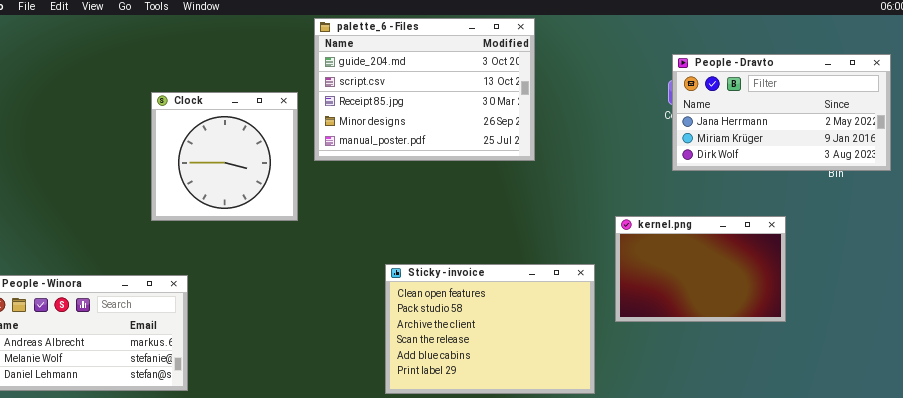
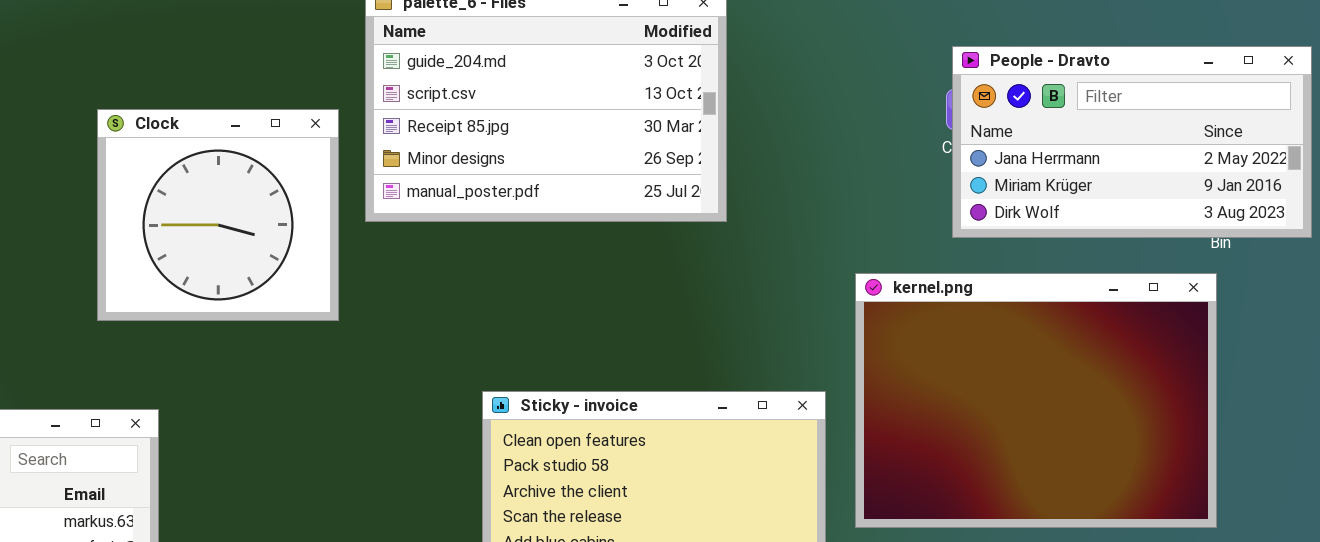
kernel.png: [615,216,786,322] -> [855,273,1217,528], moved, resized

